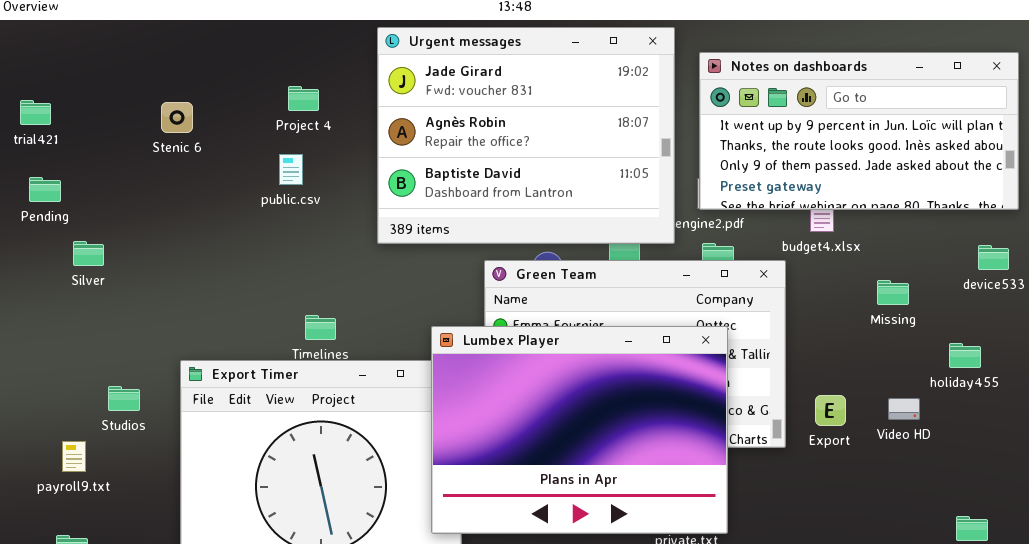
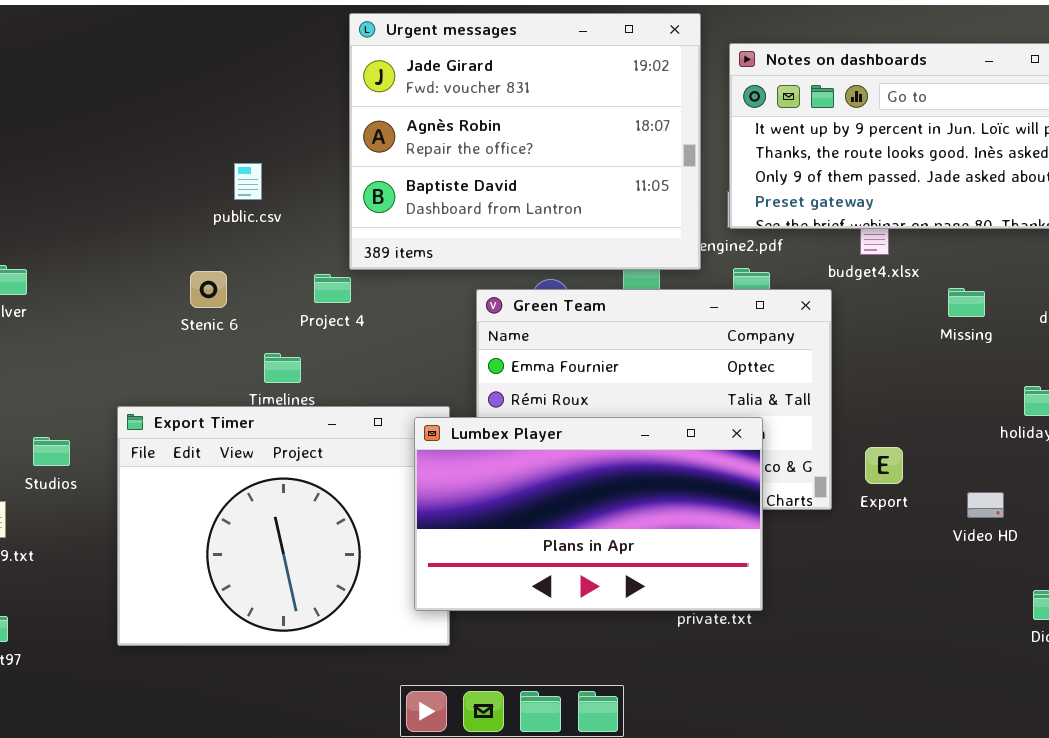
Project 4: [288,86,319,111] -> [314,274,351,303], moved
Stenic 6: [161,102,193,133] -> [190,271,227,308], moved
Missing: [877,280,909,305] -> [948,288,985,317], moved
Lumbex Player: [431,326,728,534] -> [414,417,763,611], resized
Video HD: [888,398,920,420] -> [967,492,1004,518], moved

